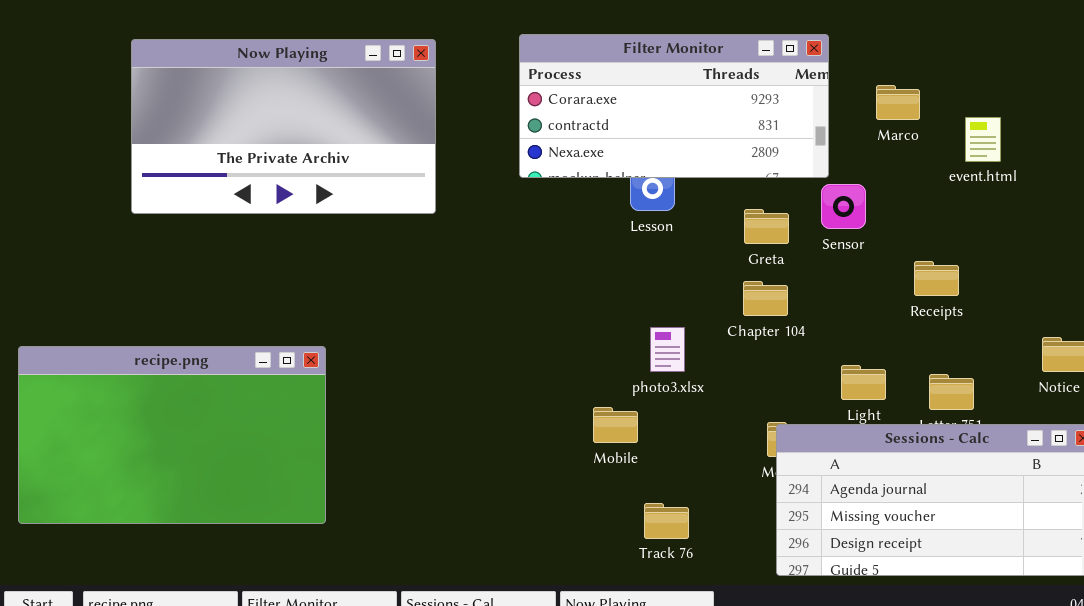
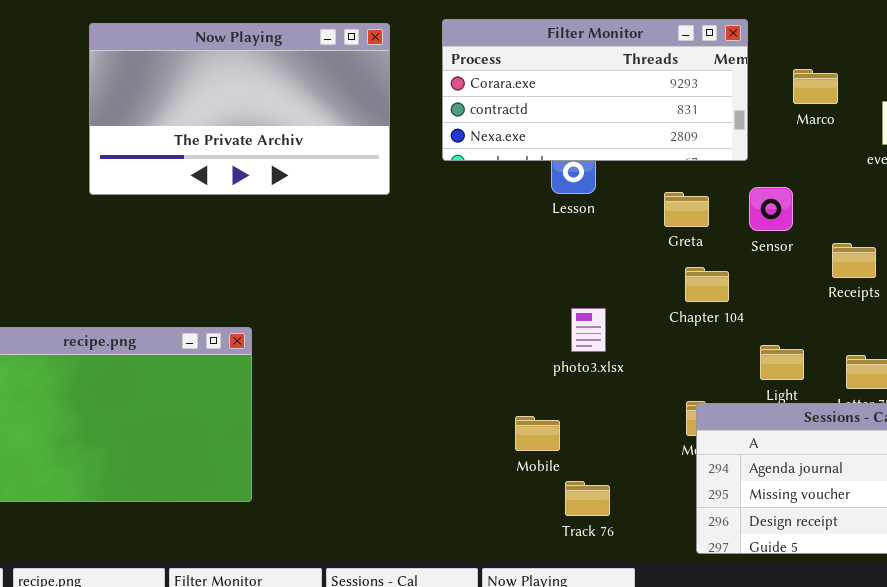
Now Playing: [131,39,436,214] -> [89,23,390,195], moved
Sensor: [821,184,866,229] -> [749,187,793,231], moved
Chapter 104: [743,281,788,316] -> [685,267,729,302], moved
Mobile: [593,407,638,443] -> [515,416,560,451], moved

